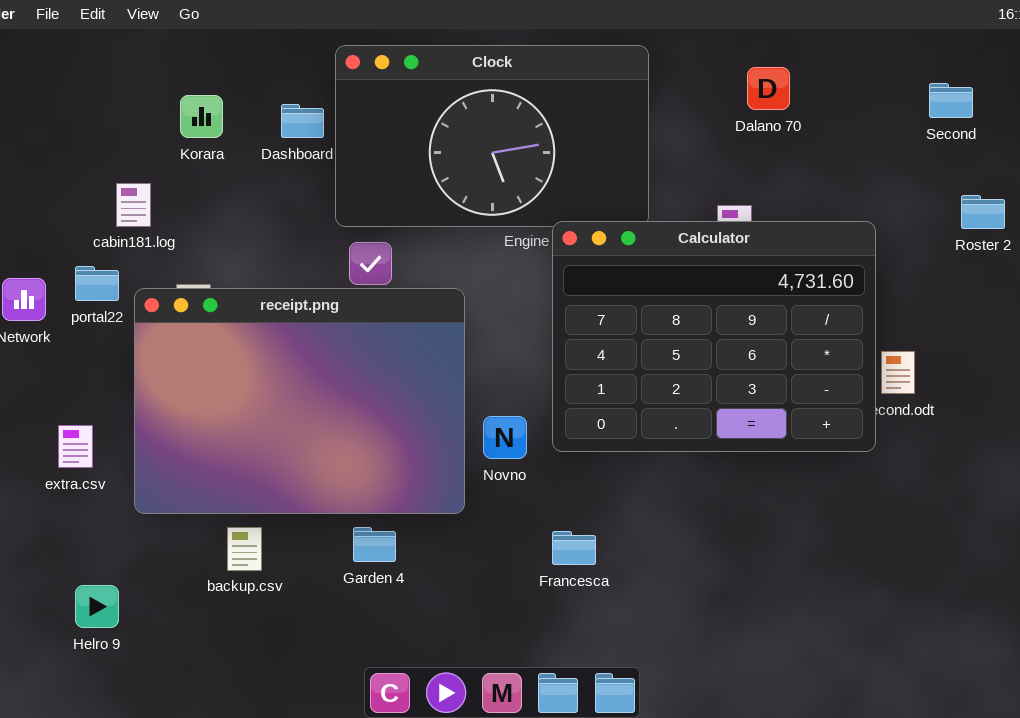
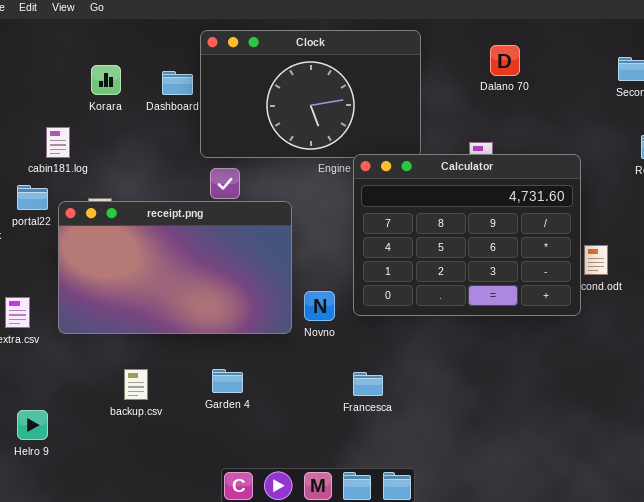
receipt.png: [134,288,465,514] -> [58,201,292,334], resized

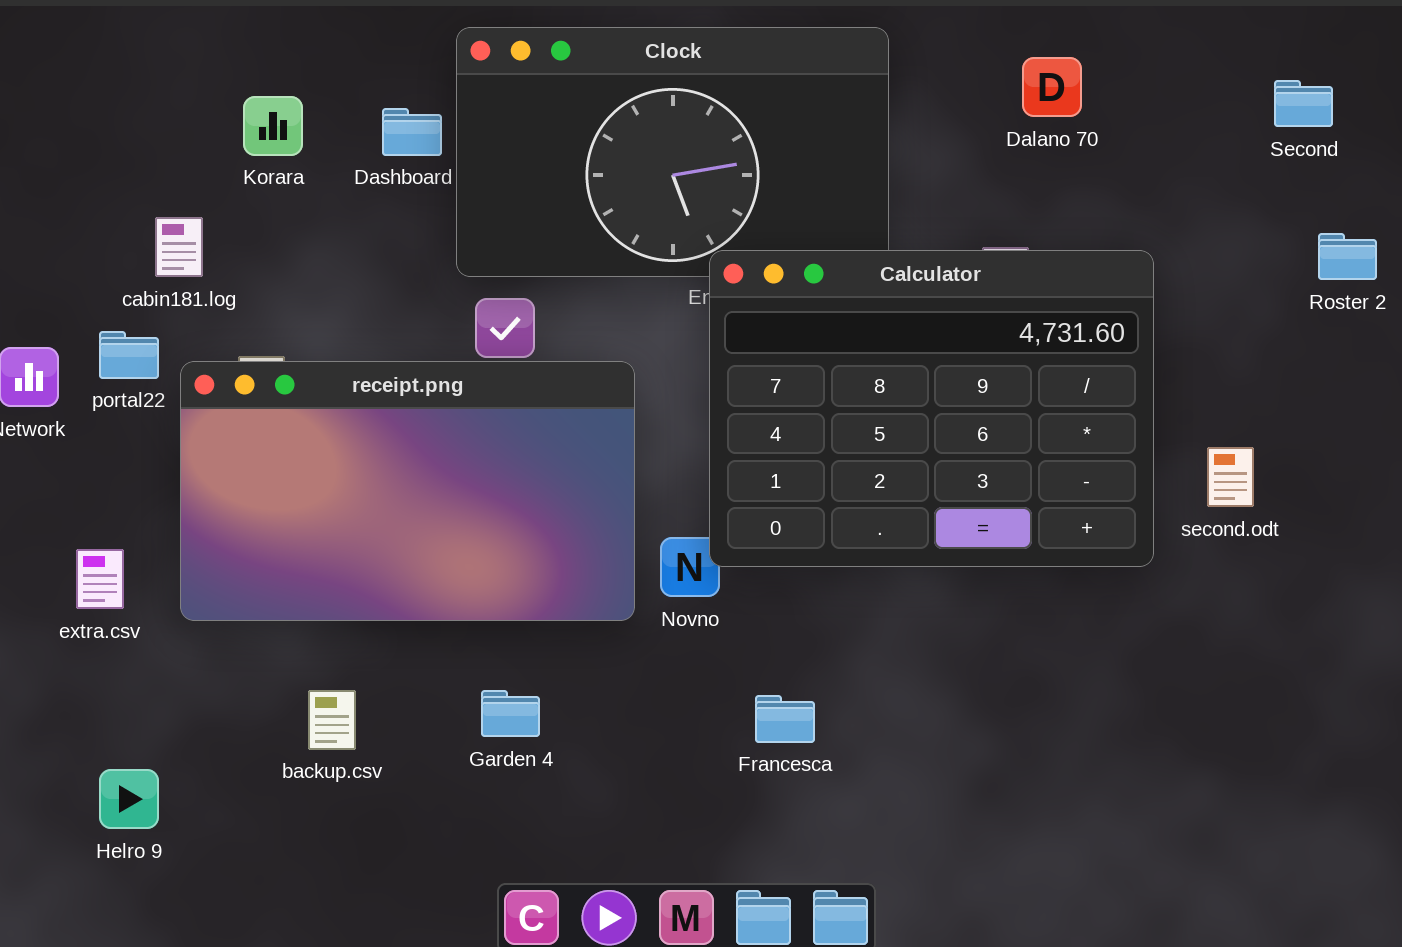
Calculator: [353,154,581,316] -> [709,250,1154,567], moved

